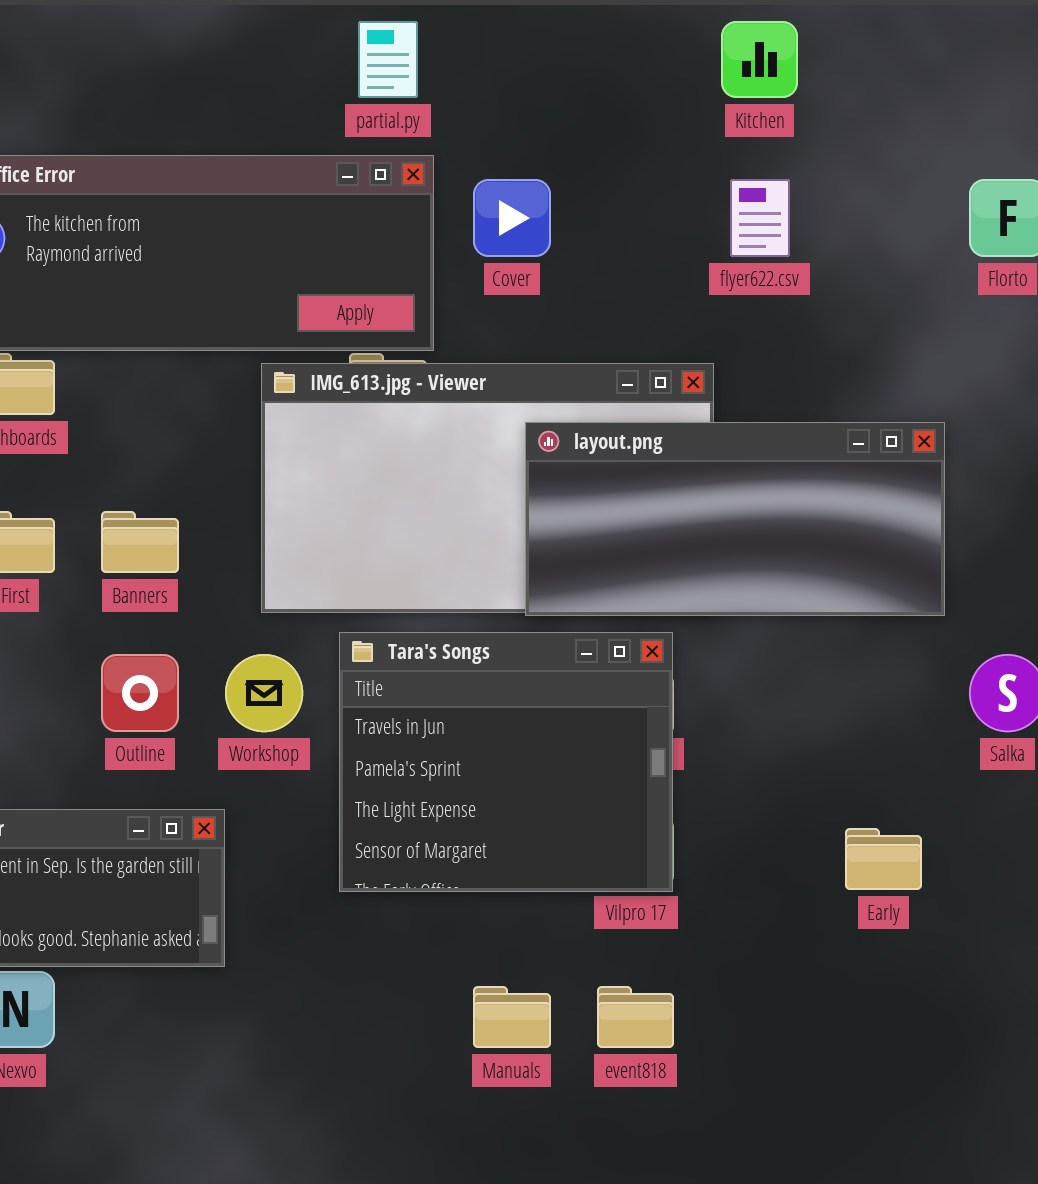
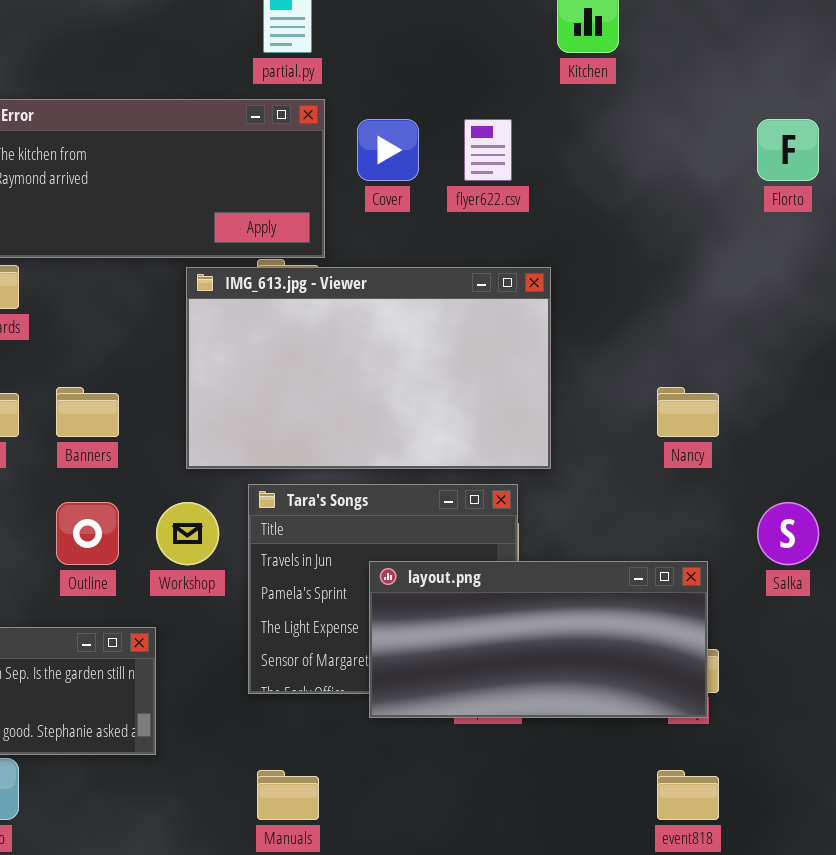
flyer622.csv: [730,179,790,257] -> [464,119,512,181], moved
layout.png: [525,422,945,616] -> [369,561,708,718], moved
Manuals: [473,986,551,1048] -> [257,770,319,820], moved
event818: [597,986,674,1048] -> [657,770,719,820], moved

